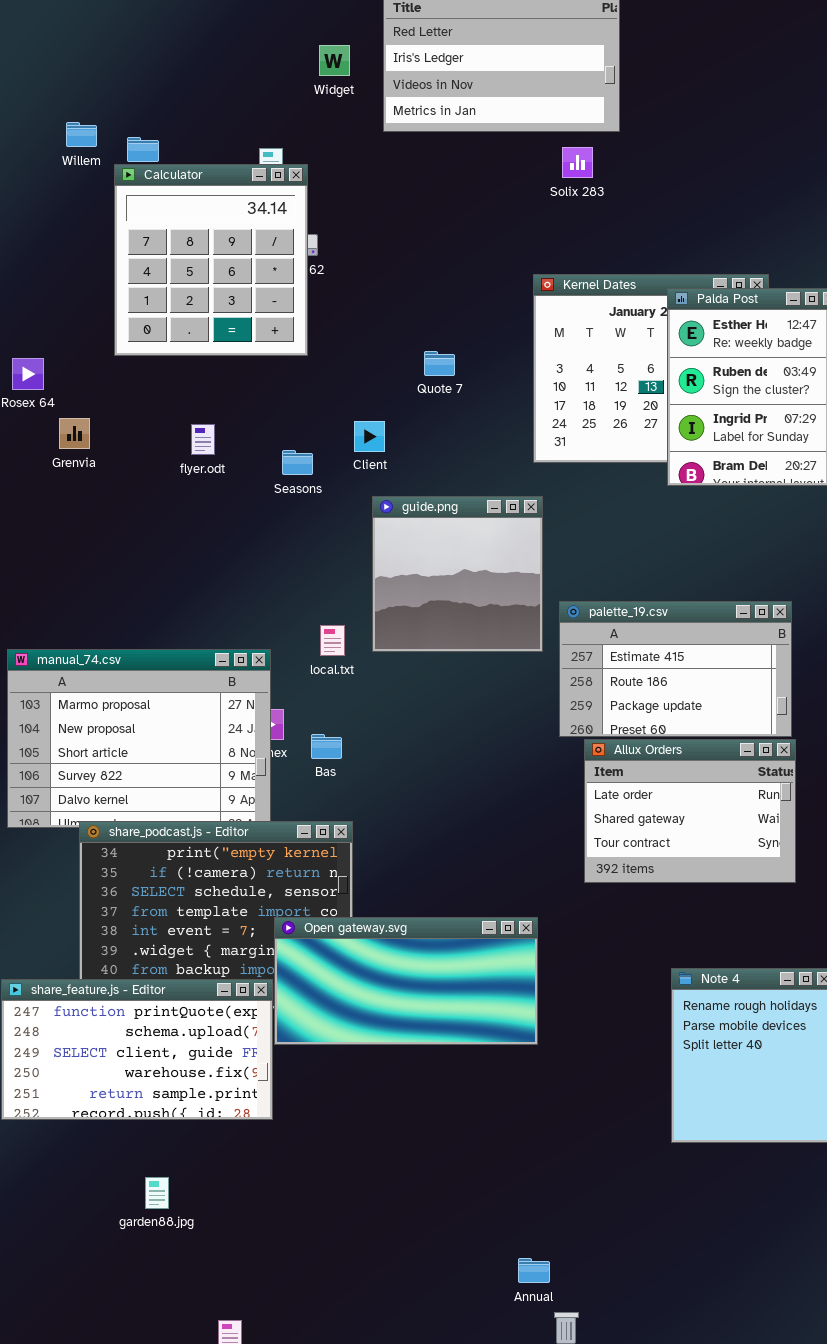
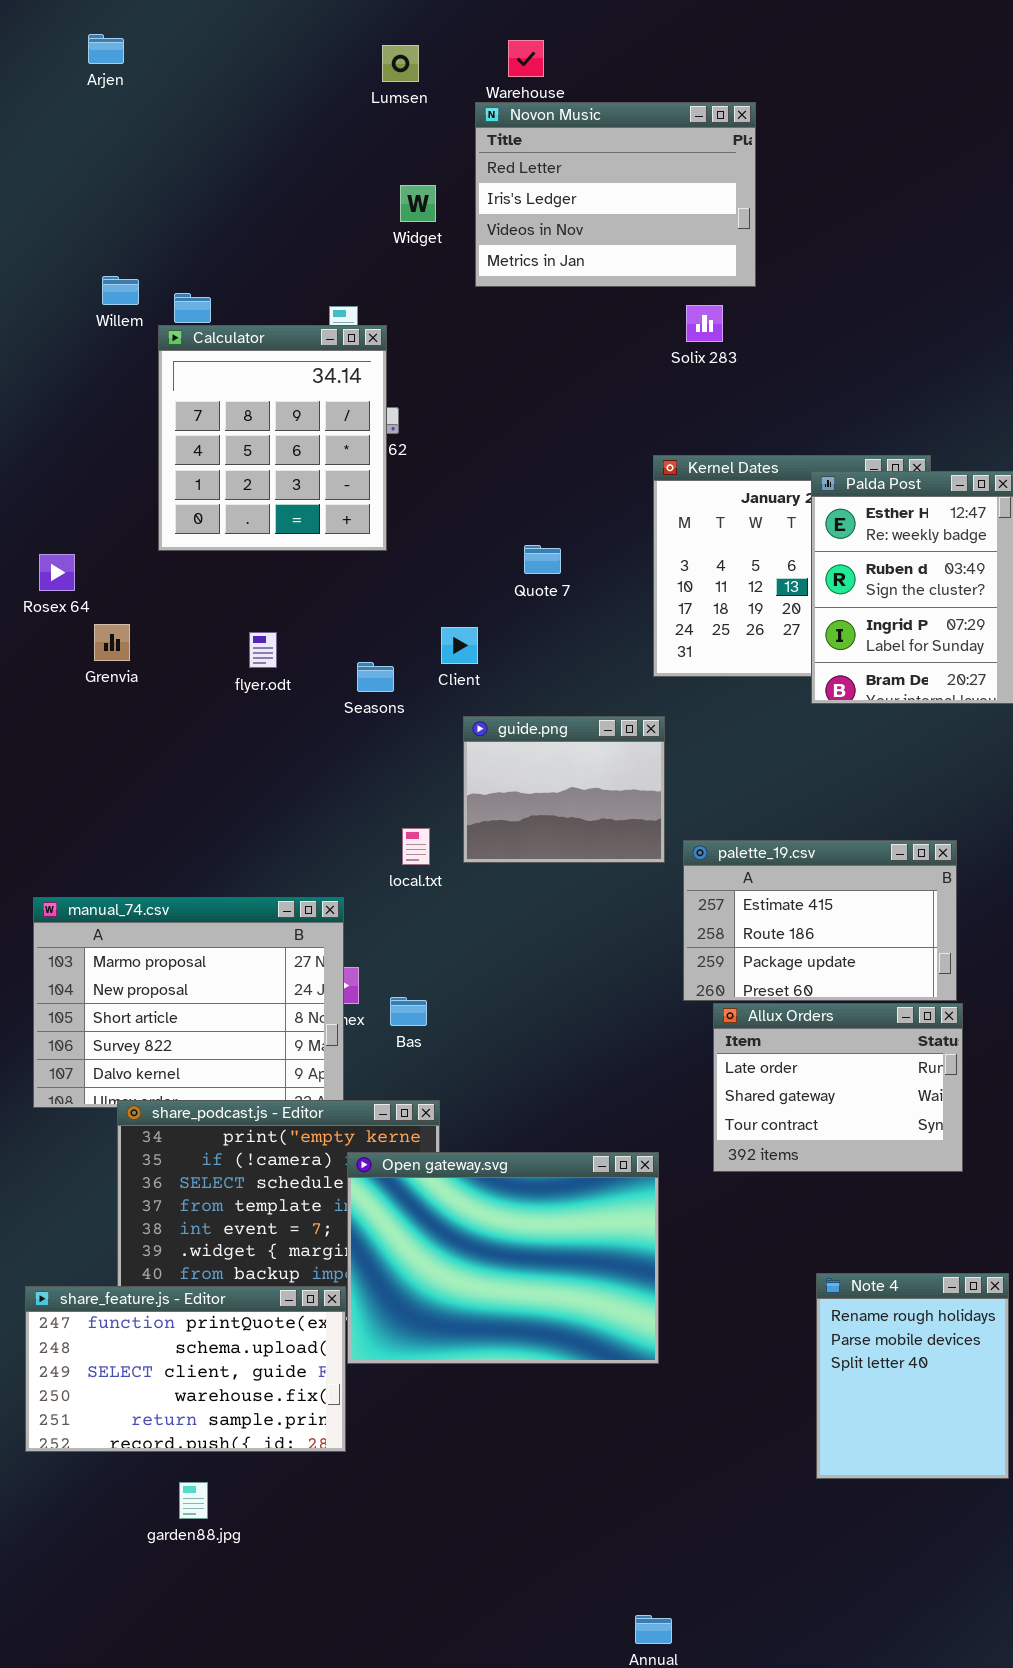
guide.png: [372,496,543,652] -> [463,716,665,863], resized
local.txt: [320,625,345,656] -> [402,828,430,865], moved
Open gateway.svg: [274,917,538,1045] -> [347,1152,659,1364], resized
garden88.jpg: [145,1177,169,1209] -> [179,1482,208,1519], moved

